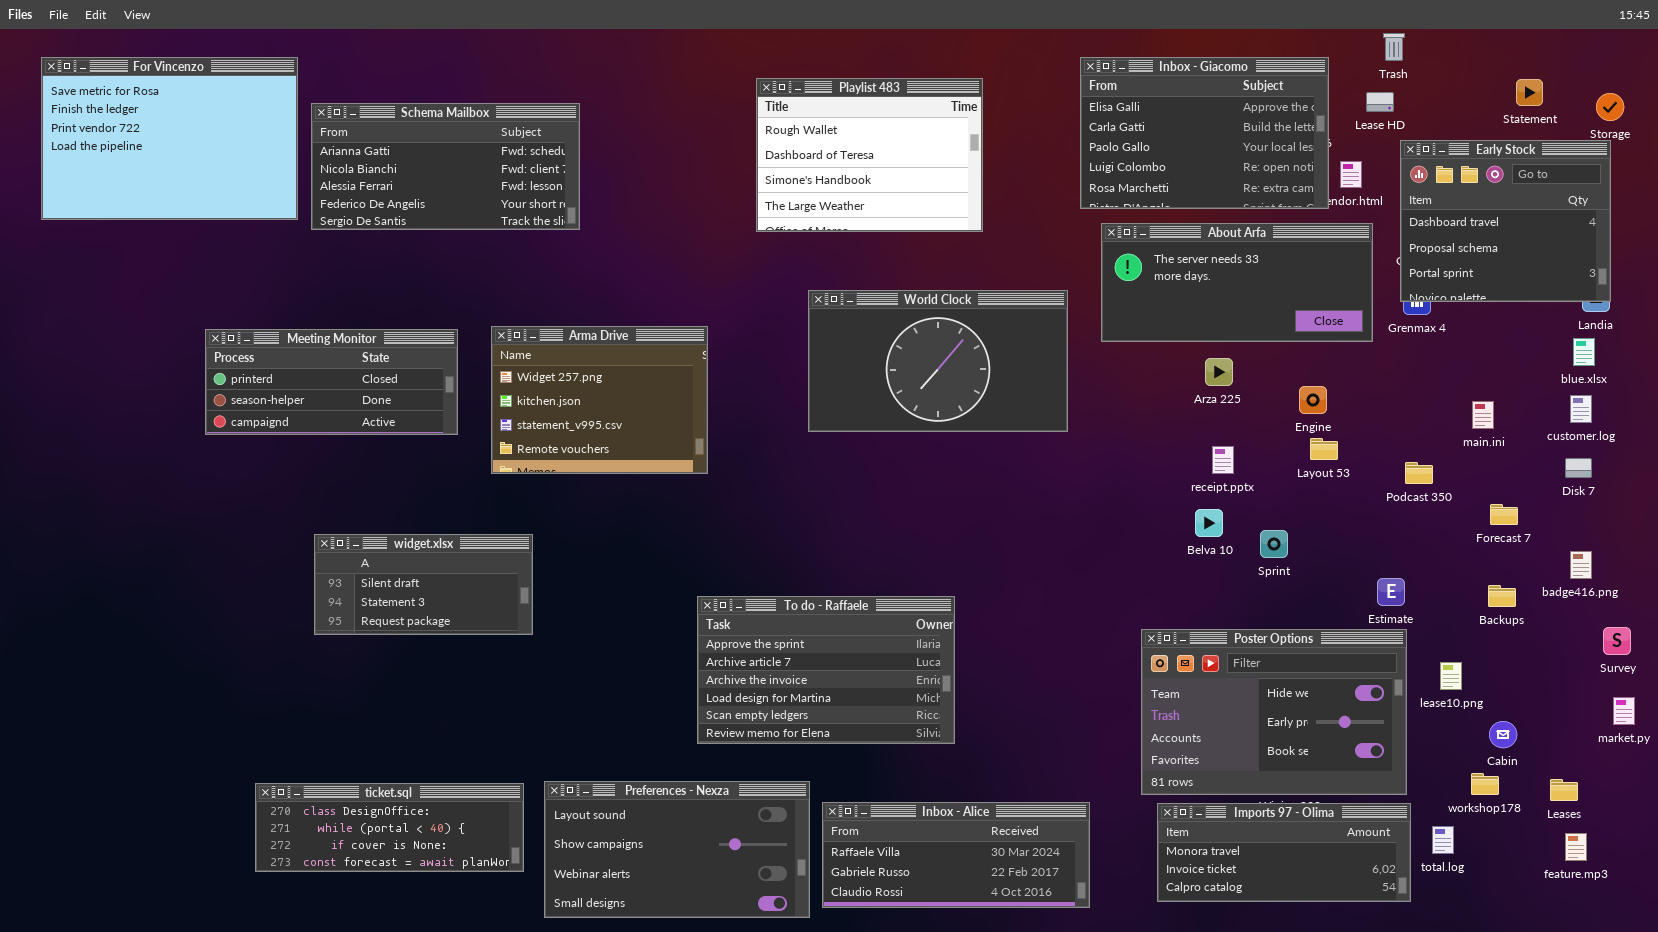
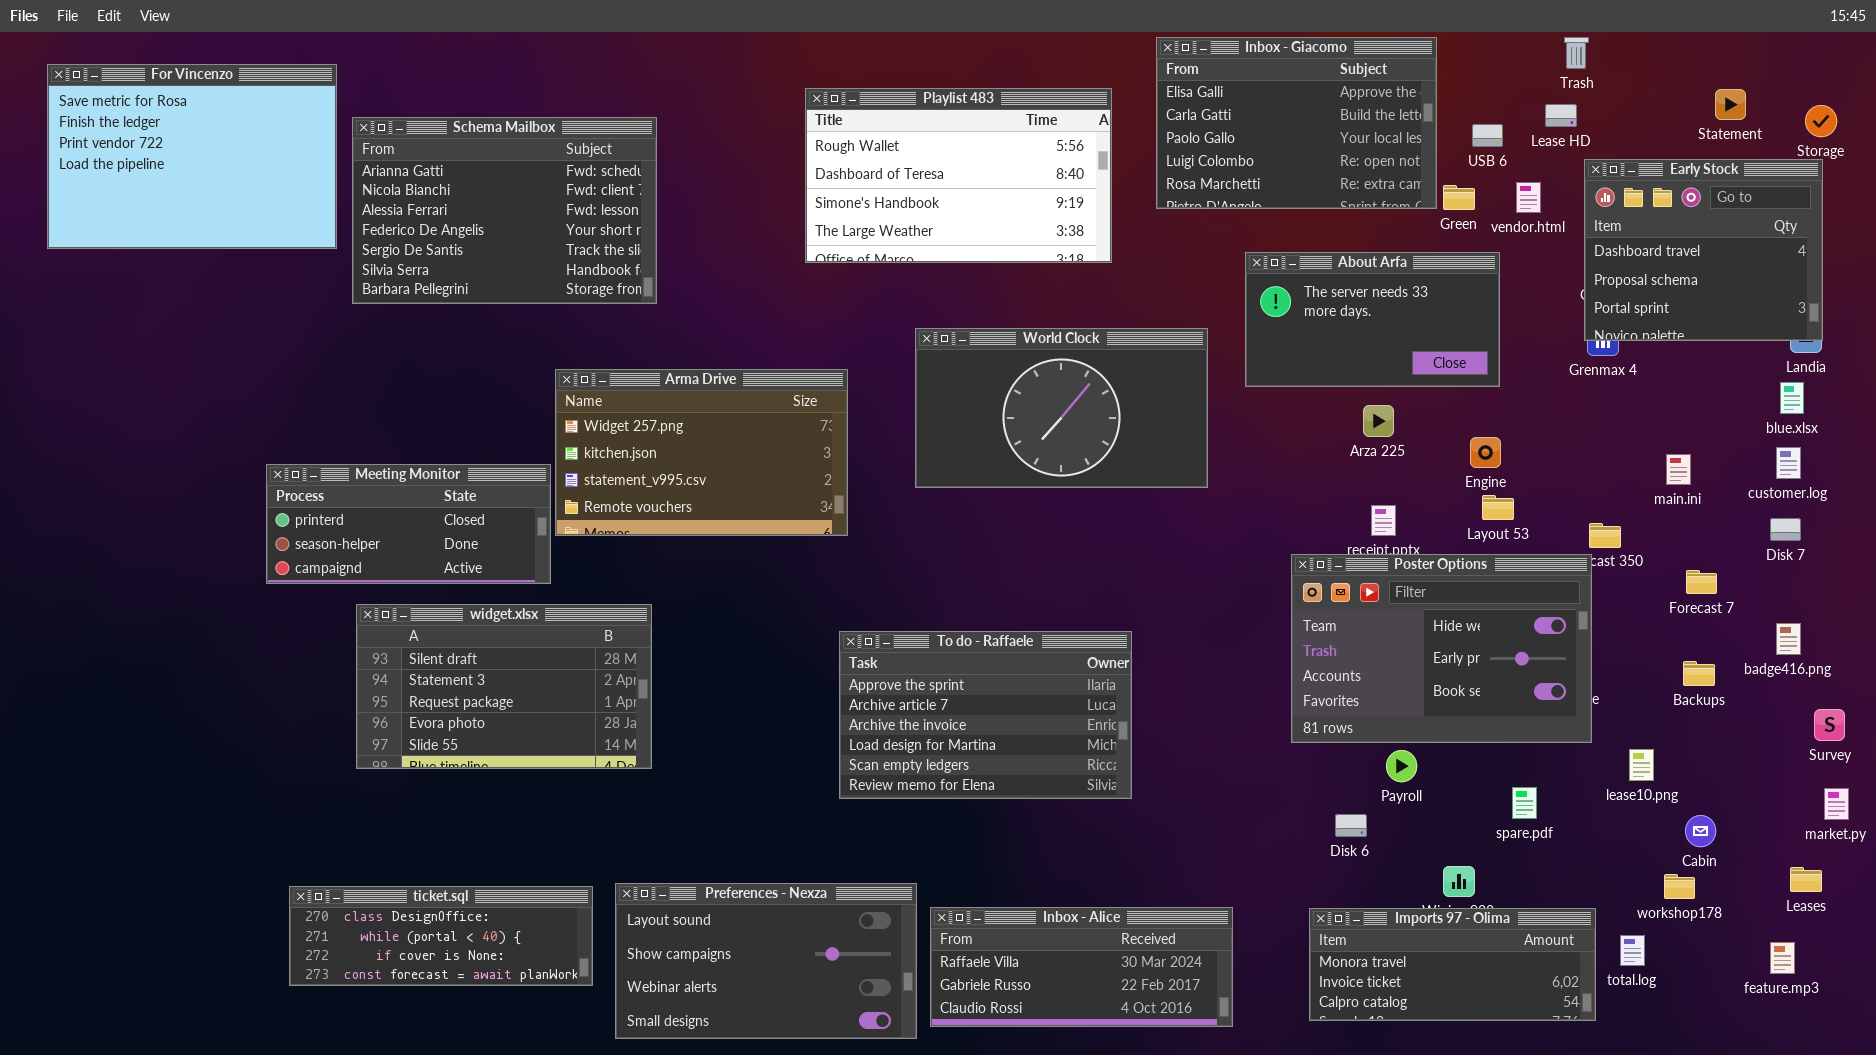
Inbox - Giacomo: [1080,57,1329,209] -> [1156,37,1437,209], moved
Playlist 483: [756,78,983,232] -> [805,88,1112,263], resized
Schema Mailbox: [311,103,580,230] -> [352,117,657,304], resized
About Arfa: [1101,223,1373,342] -> [1245,252,1500,387], resized
Arma Drive: [491,326,708,474] -> [555,369,848,536], resized
Meeting Monitor: [205,329,458,435] -> [266,464,551,584], moved
widget.xlsx: [314,534,533,635] -> [356,604,652,769], resized
To do - Raffaele: [697,596,955,744] -> [839,631,1132,799], moved
Poster Options: [1141,629,1407,795] -> [1291,554,1592,743], moved
Leases: [1550,779,1578,801] -> [1790,867,1822,892], moved

